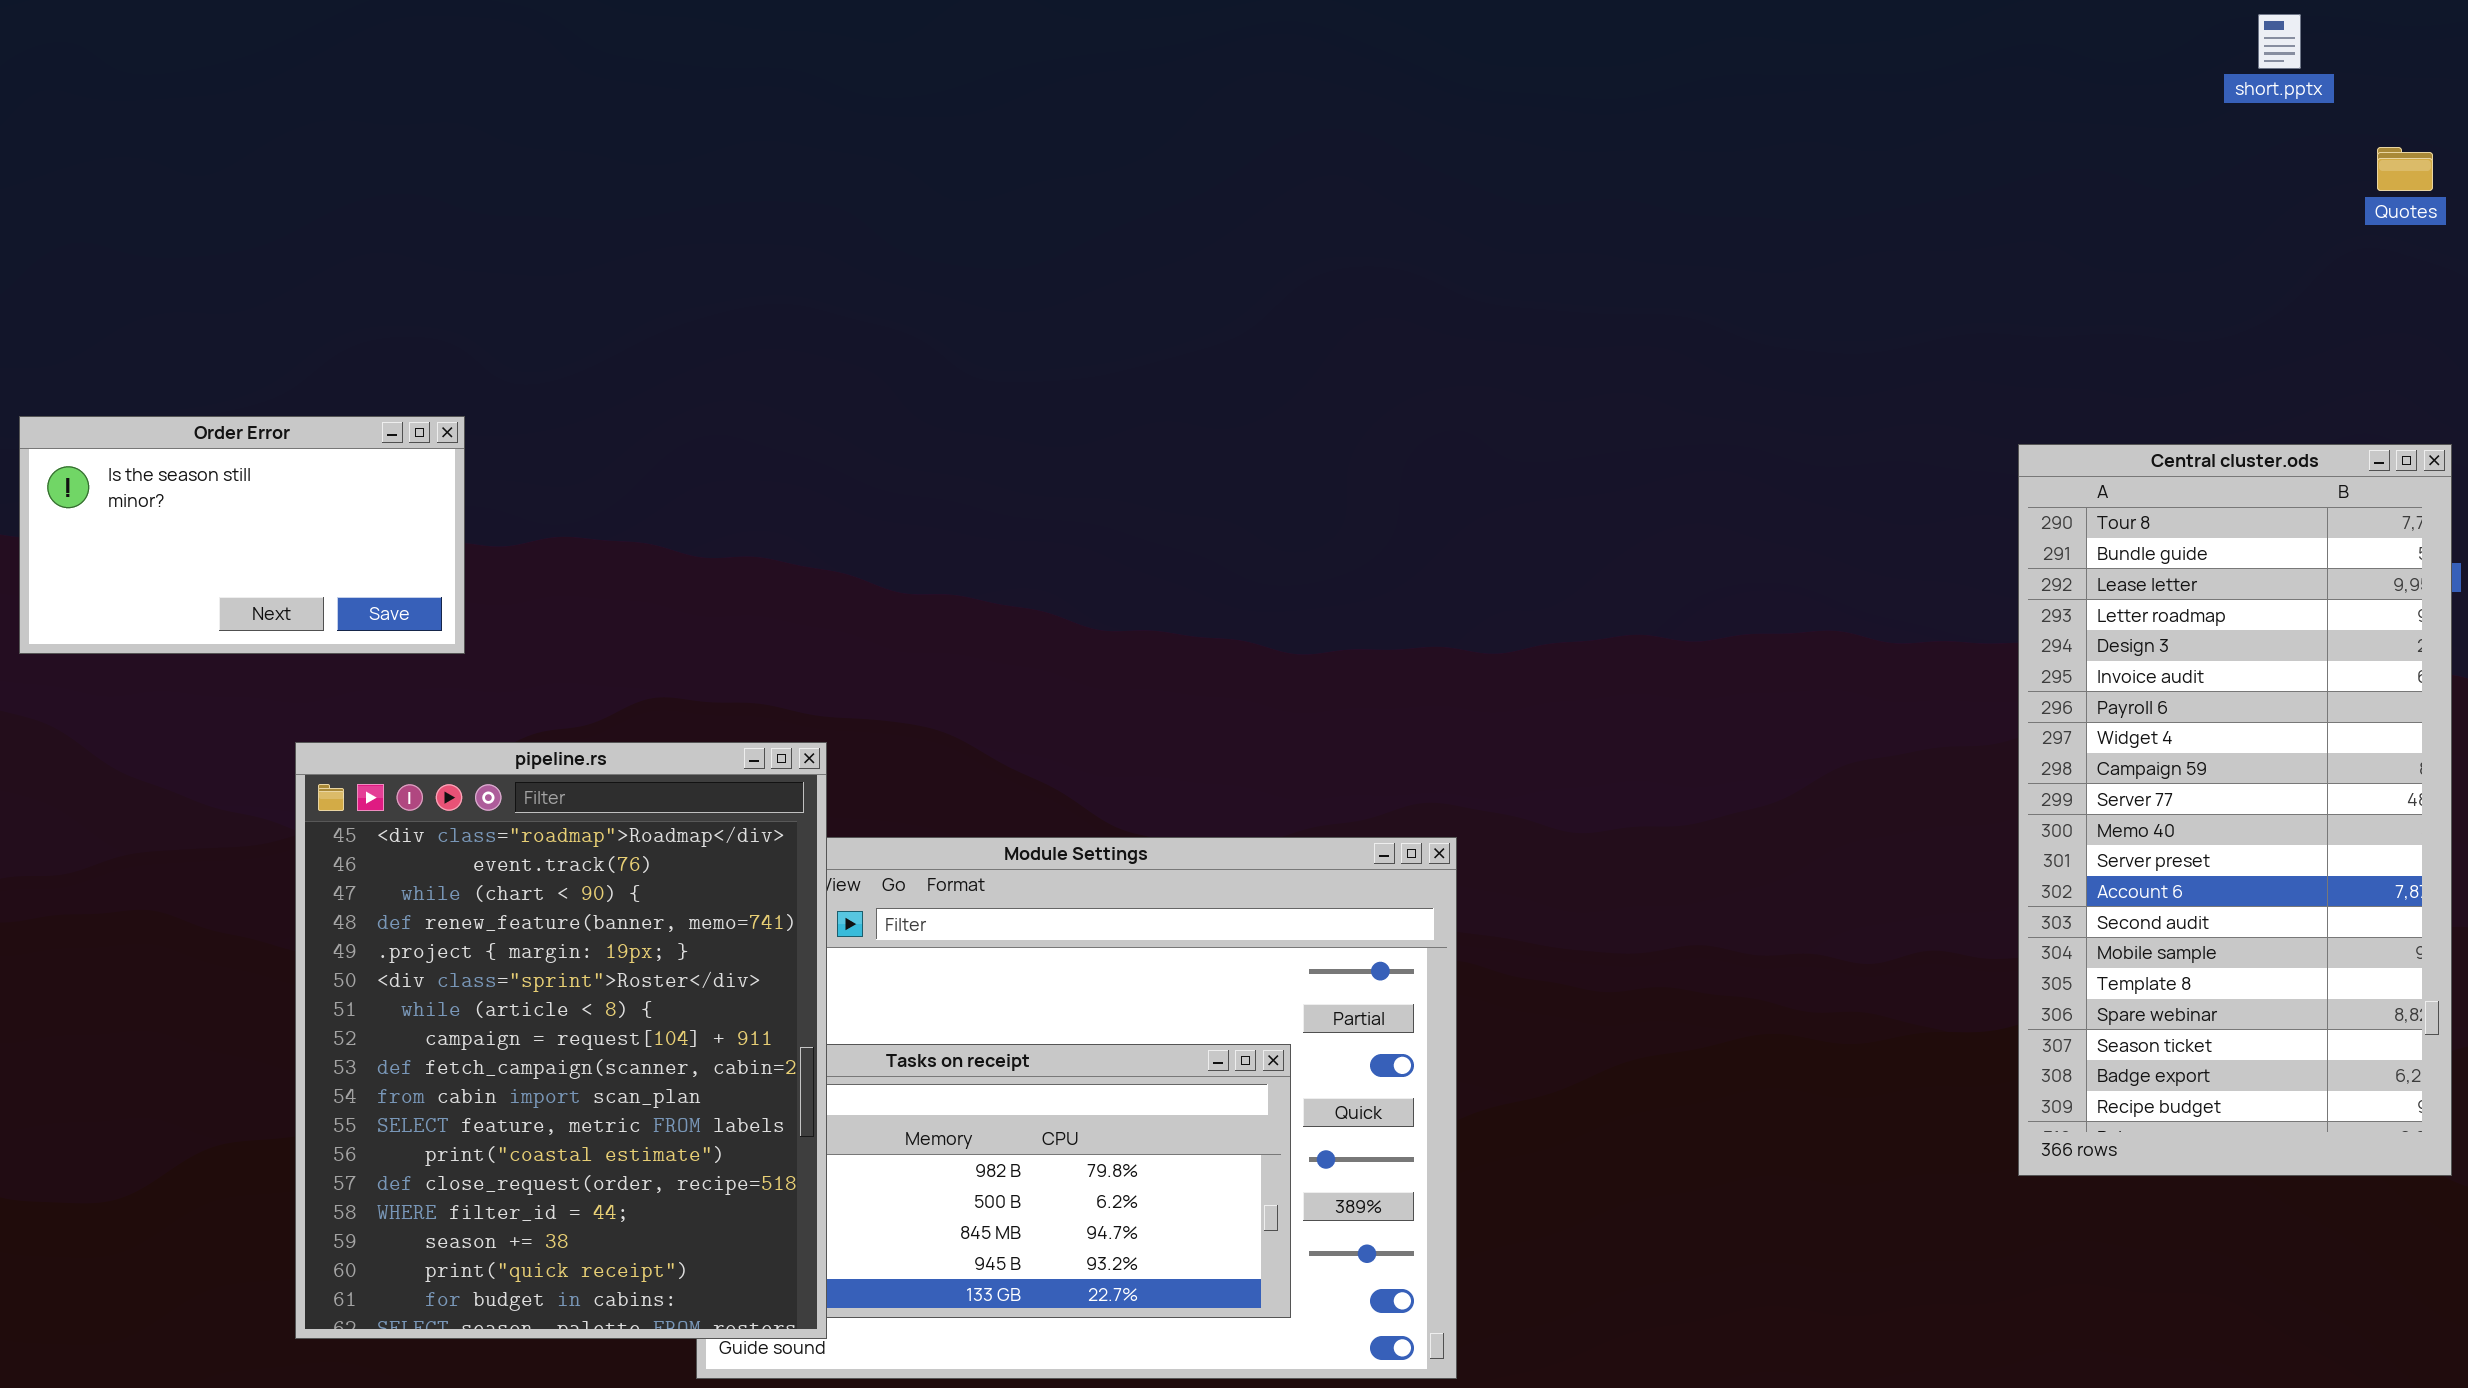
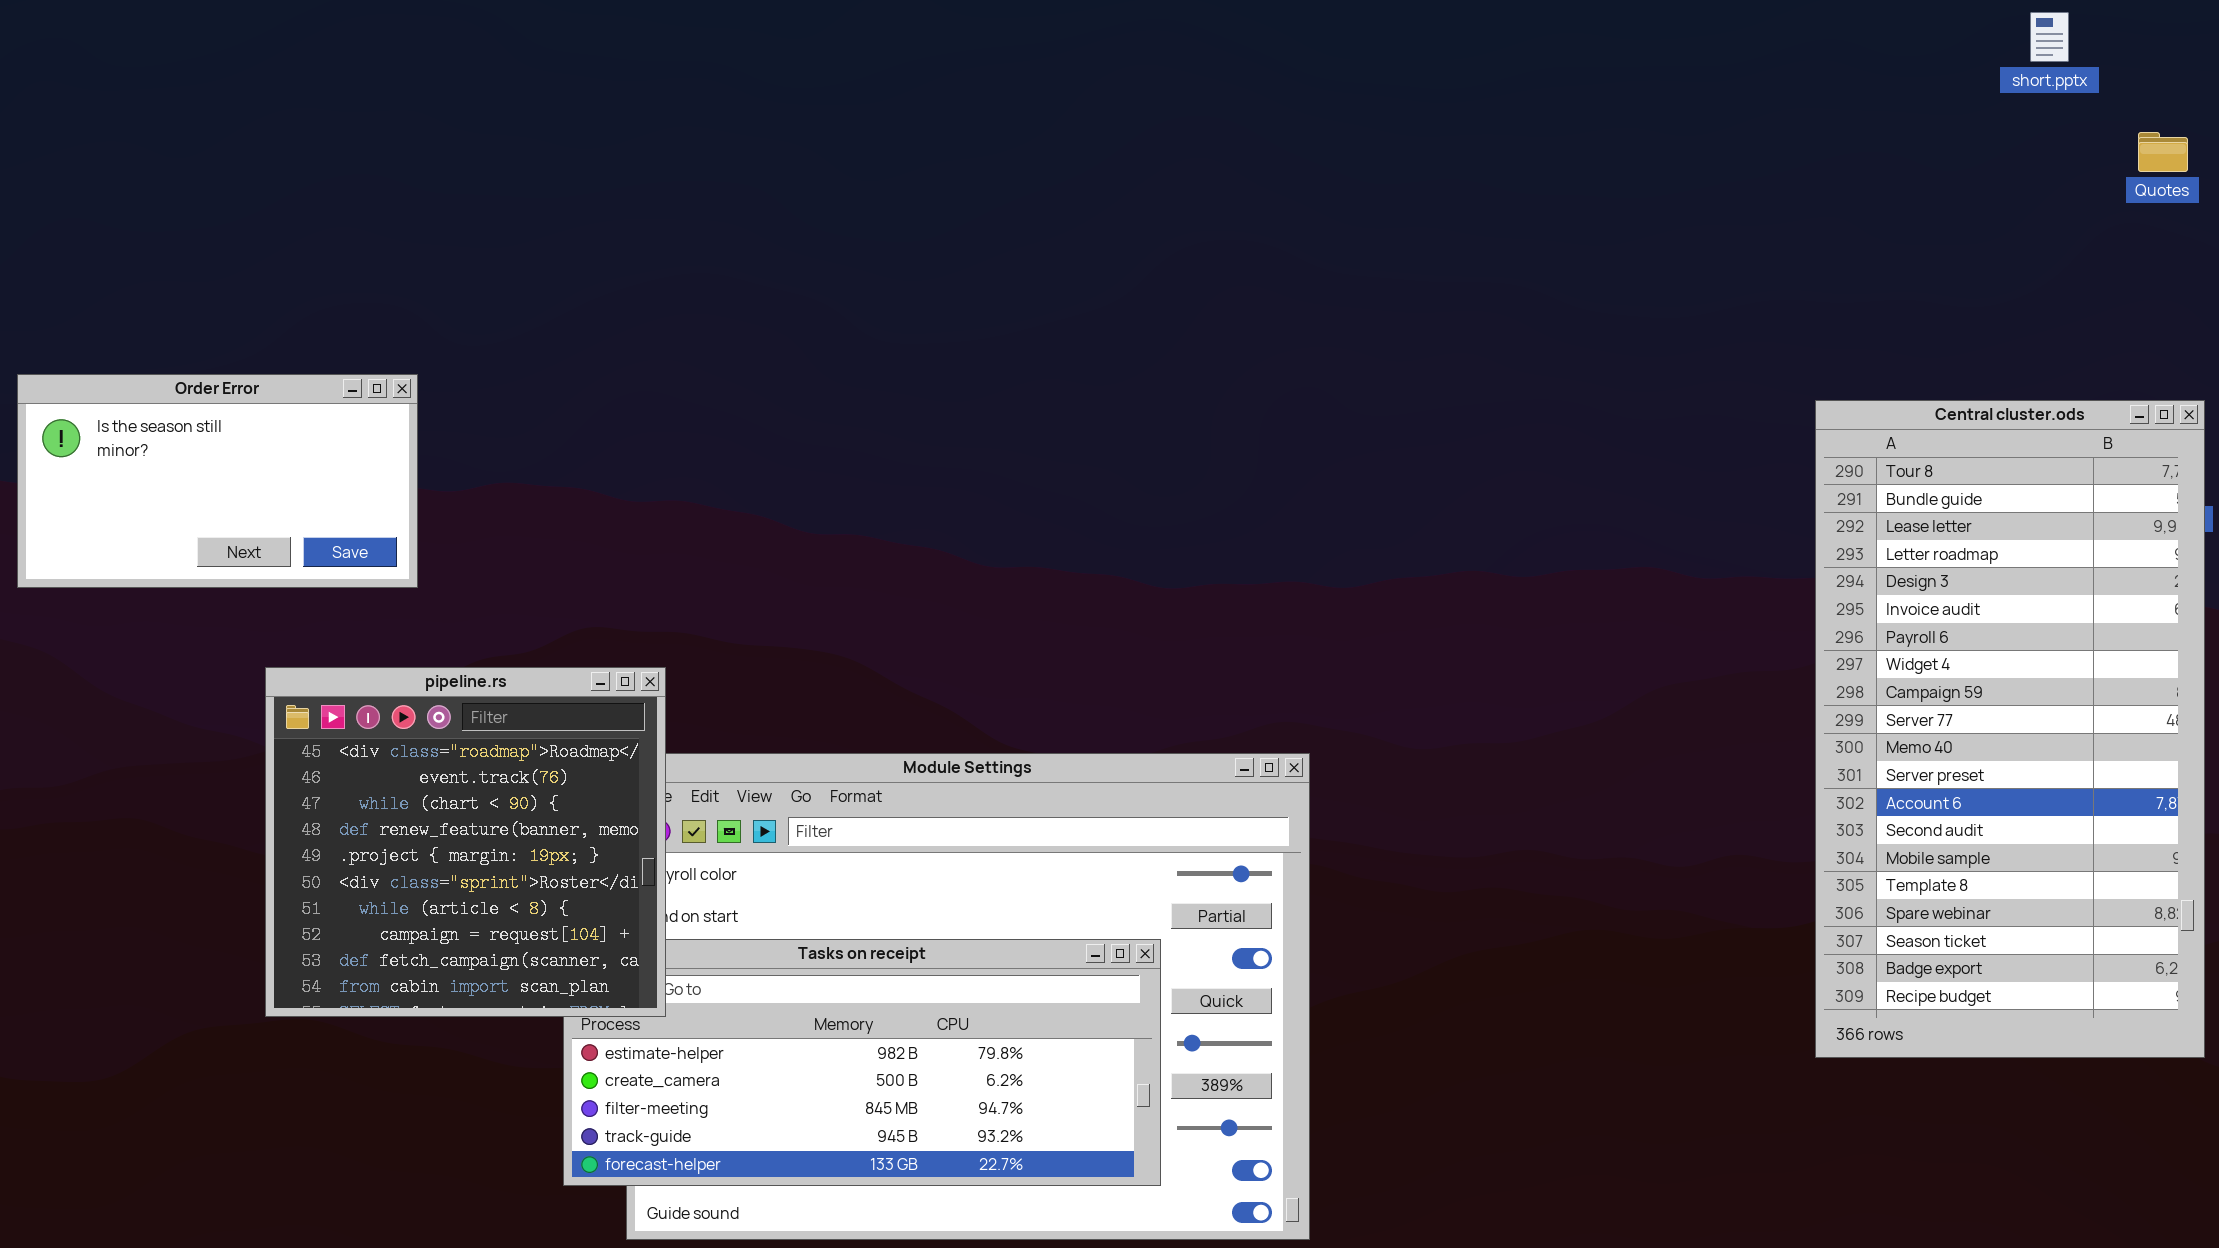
pipeline.rs: [295,742,827,1339] -> [265,667,666,1017], resized

